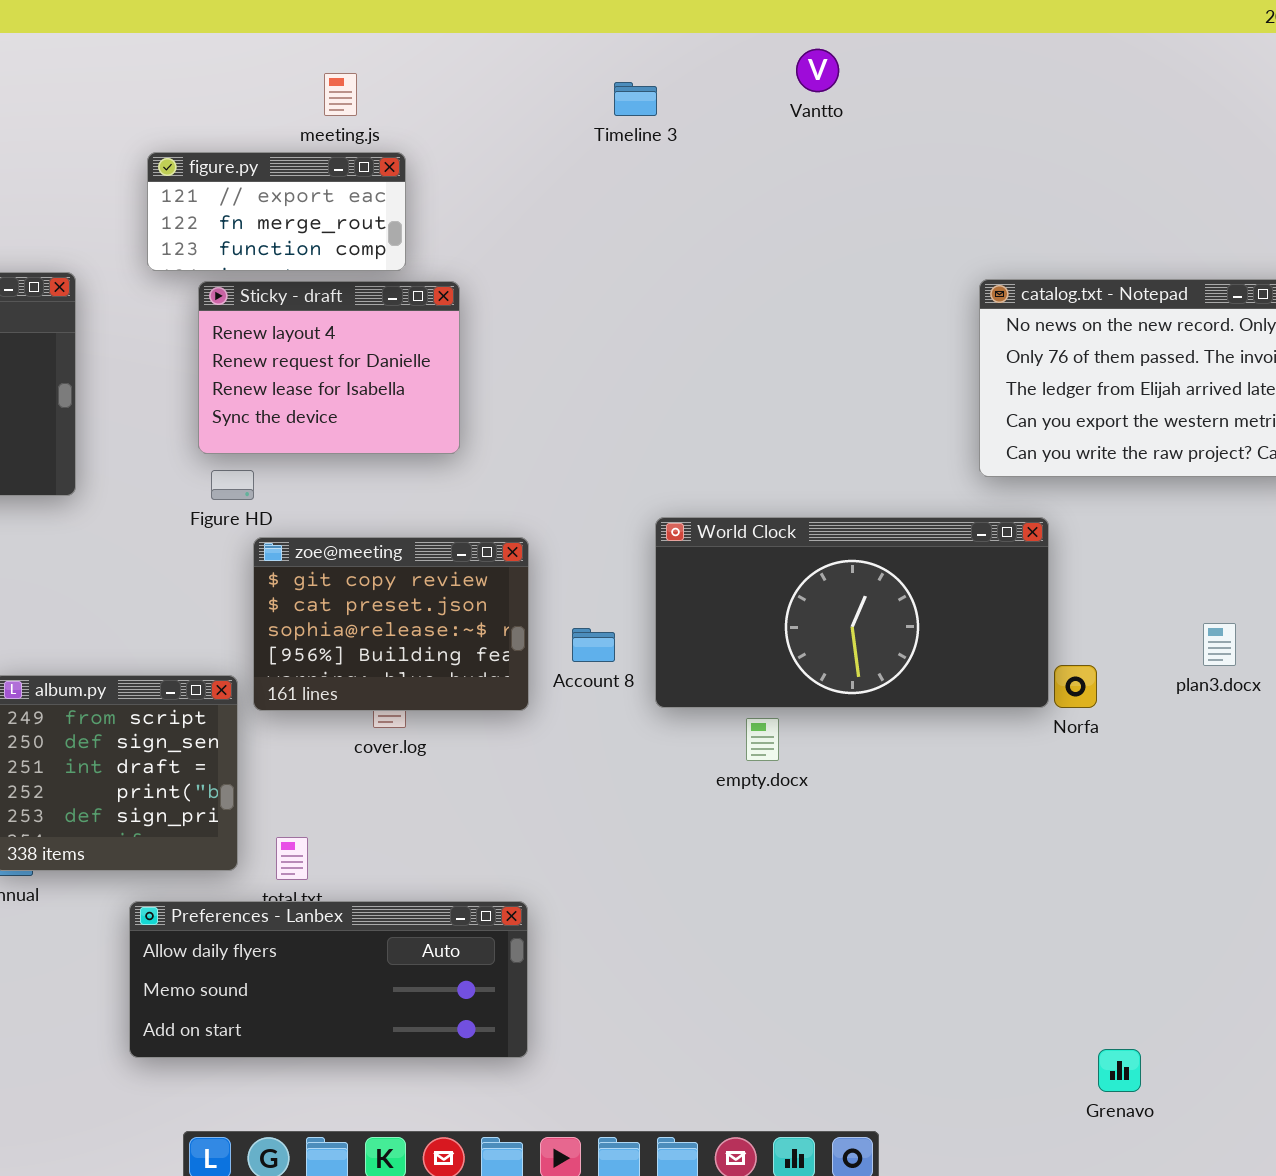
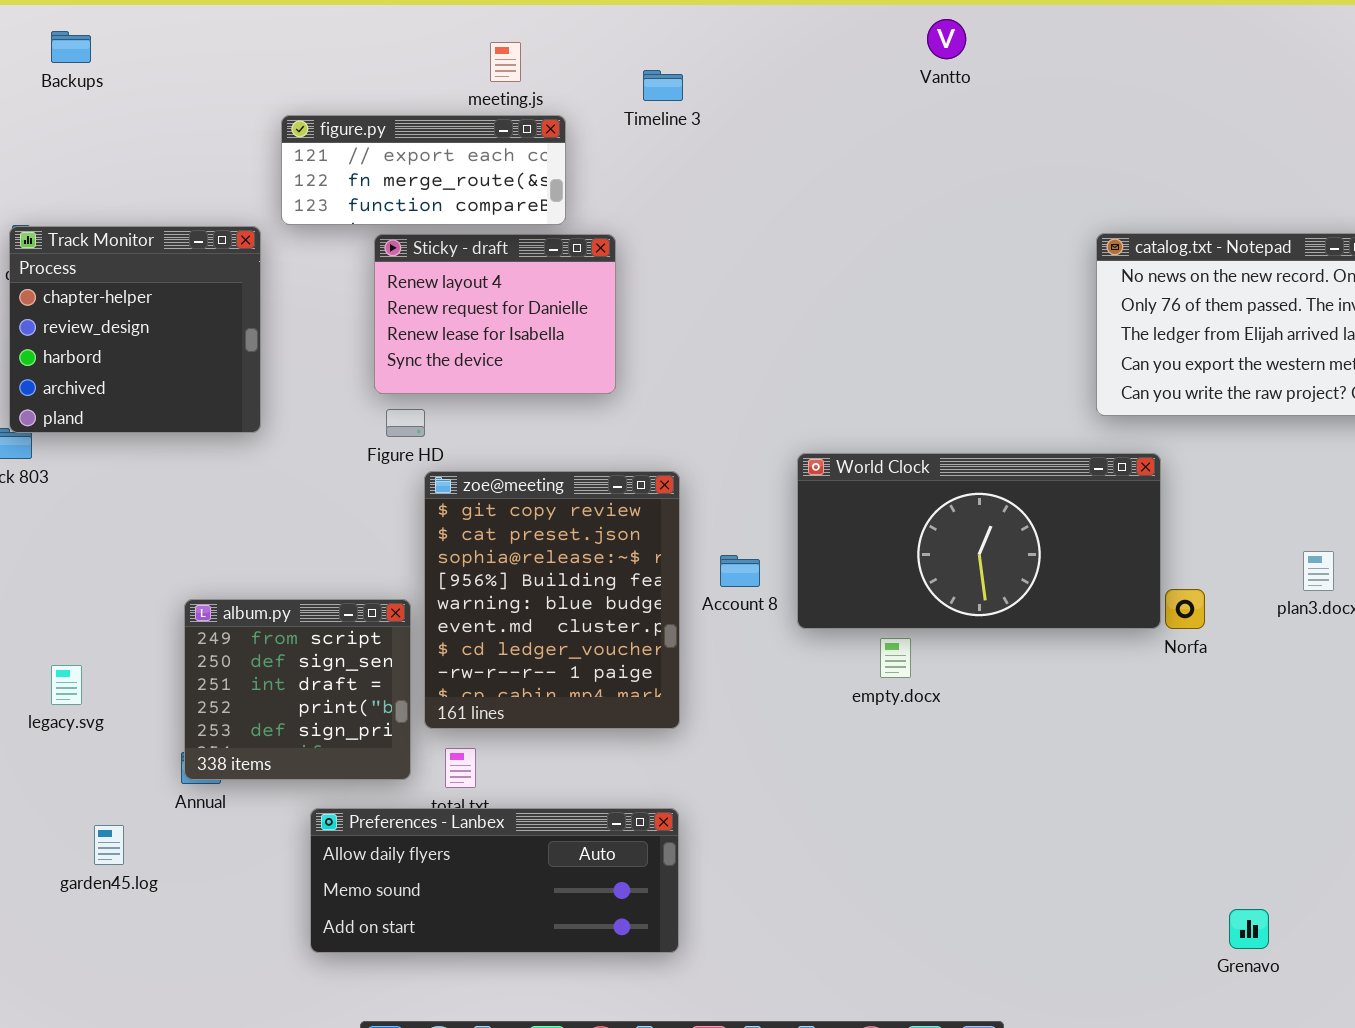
Timeline 3: [614,82,657,116] -> [643,70,683,101], moved
figure.py: [147,152,406,271] -> [281,115,566,225], resized
zoe@meeting: [253,537,529,711] -> [424,471,680,729], resized
Grenavo: [1098,1049,1141,1092] -> [1229,909,1269,949], moved

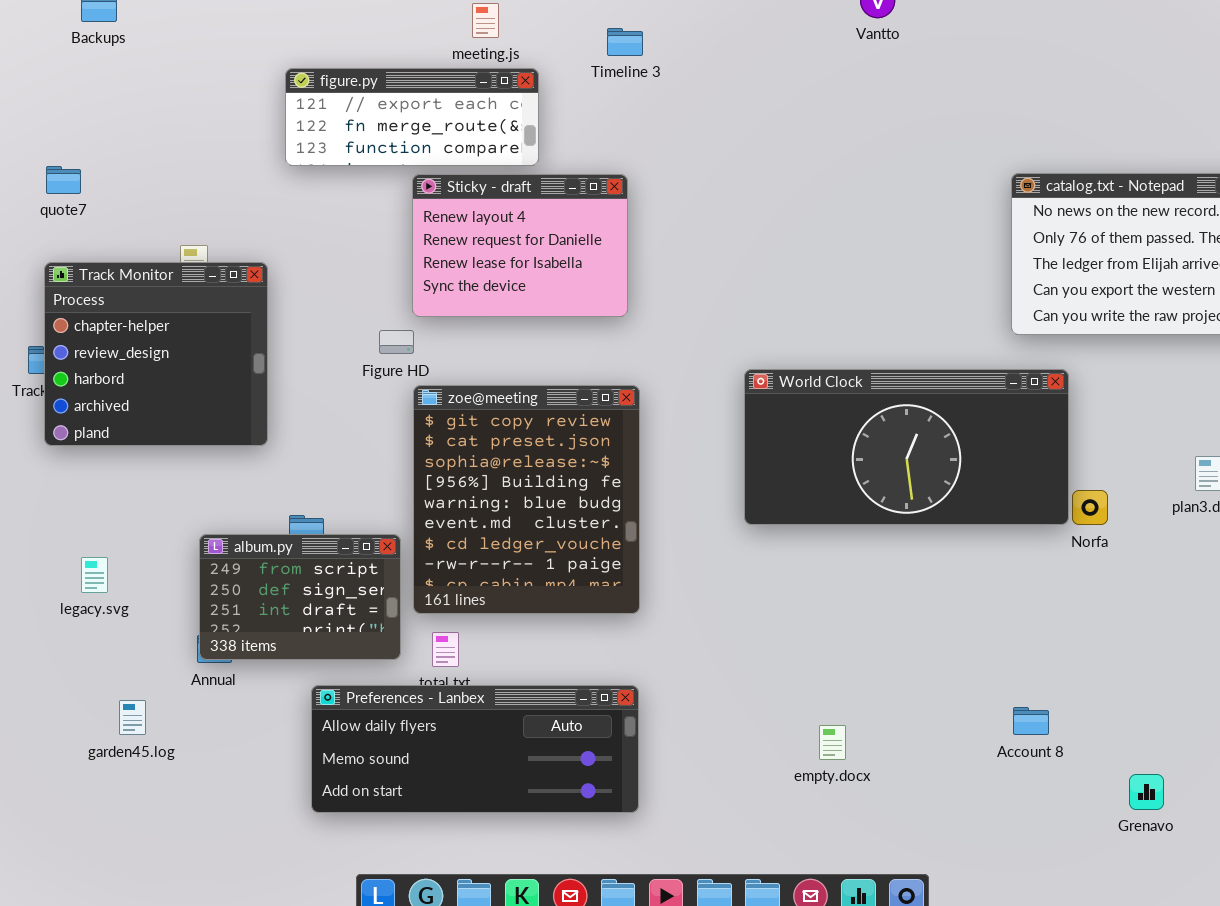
Track Monitor: [9,226,261,433] -> [44,262,268,446], moved
Sticky - draft: [374,234,616,394] -> [412,174,628,317], moved
Account 8: [720,555,760,587] -> [1013,707,1049,735], moved
album.py: [184,599,411,780] -> [199,534,401,660], resized
empty.docx: [880,638,911,678] -> [819,725,846,760], moved

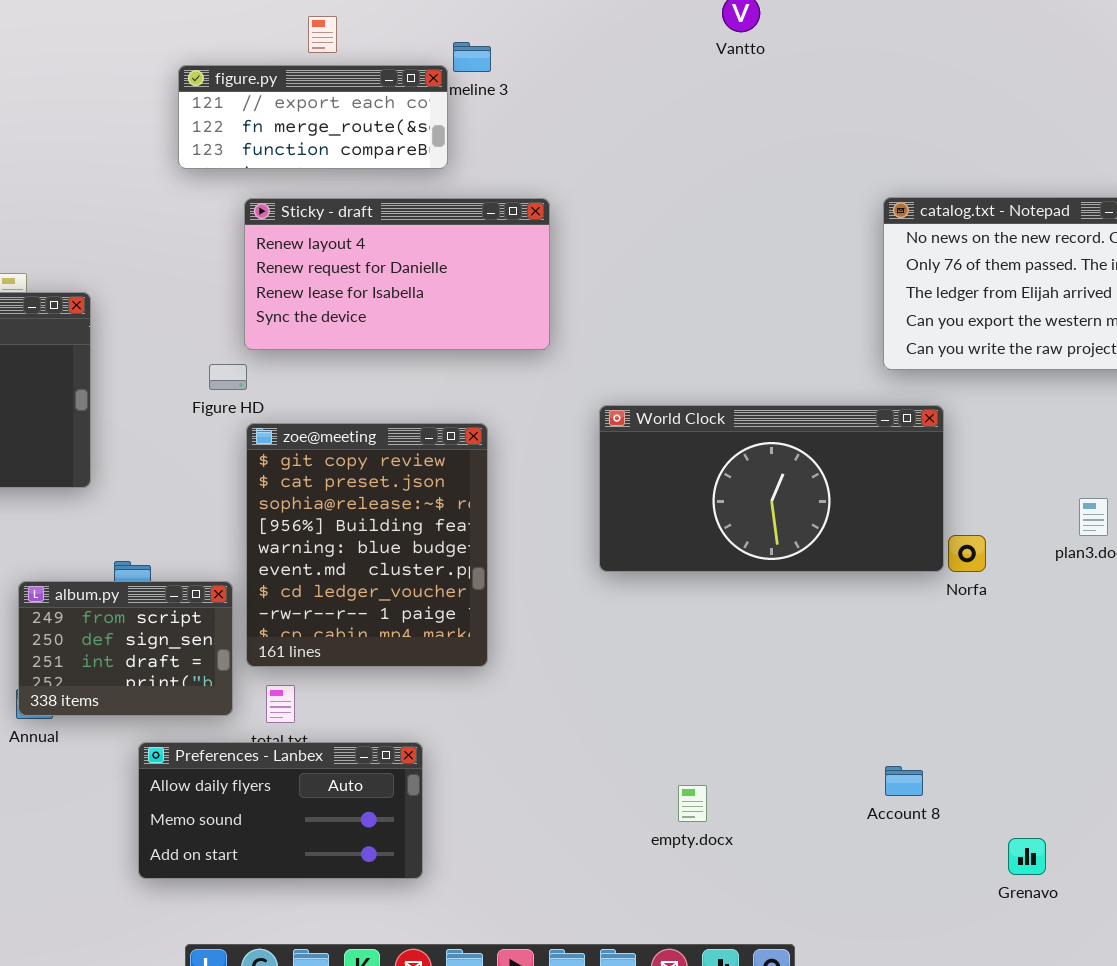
figure.py: [285,68,539,166] -> [178,65,448,169], moved
Sticky - draft: [412,174,628,317] -> [244,198,550,350], resized
Preferences - Lanbex: [311,685,639,813] -> [138,742,423,879], resized

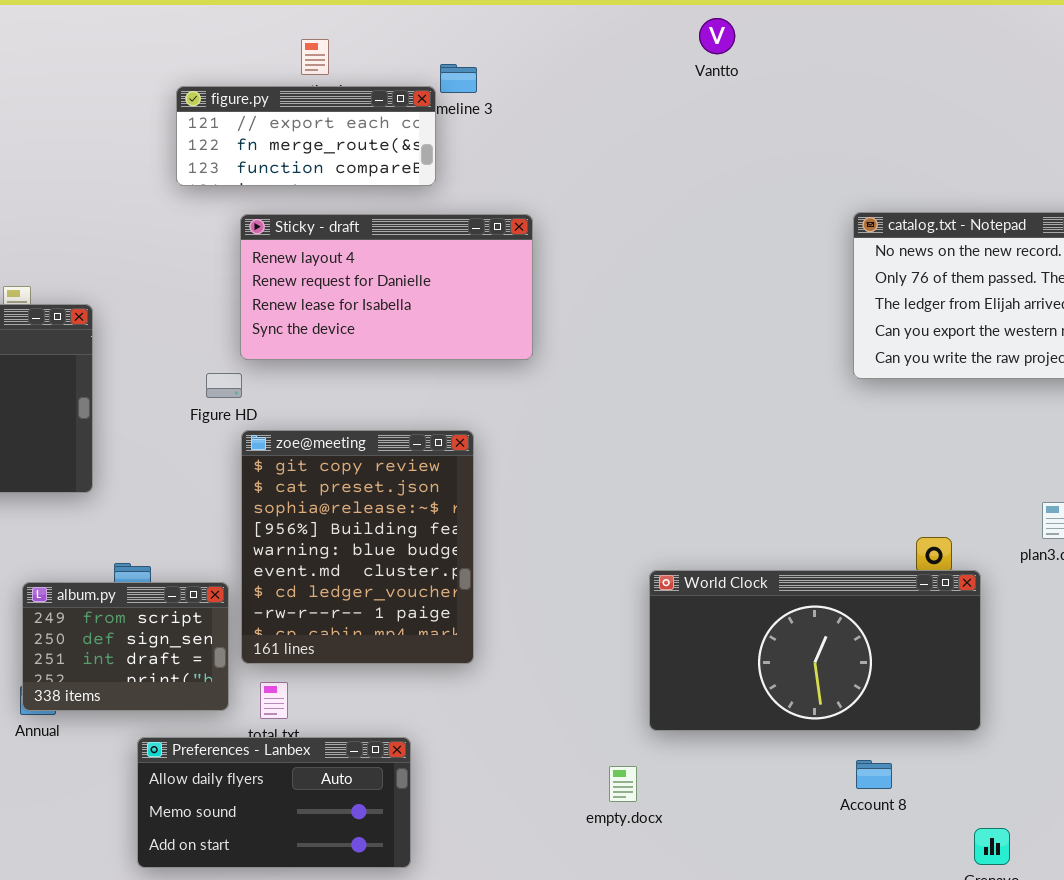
World Clock: [599,405,944,572] -> [649,570,981,731], moved
empty.docx: [678,785,707,822] -> [609,766,637,802], moved

